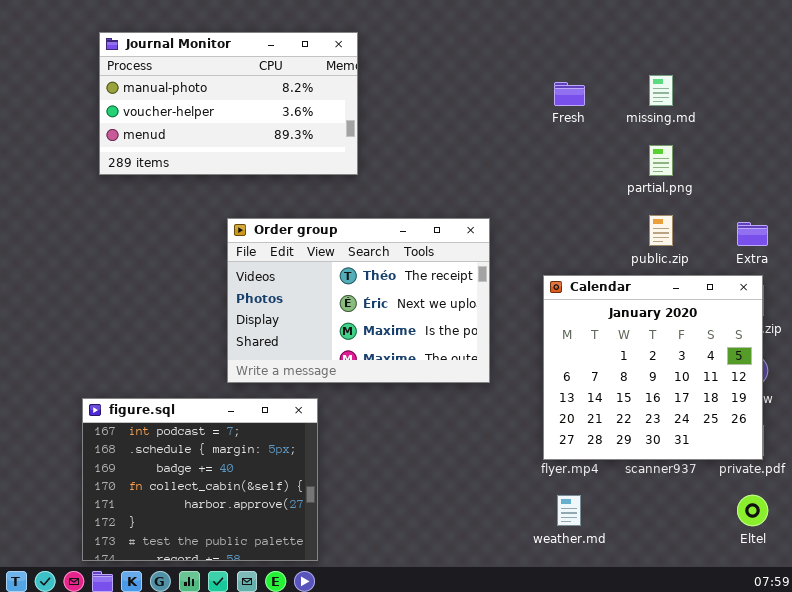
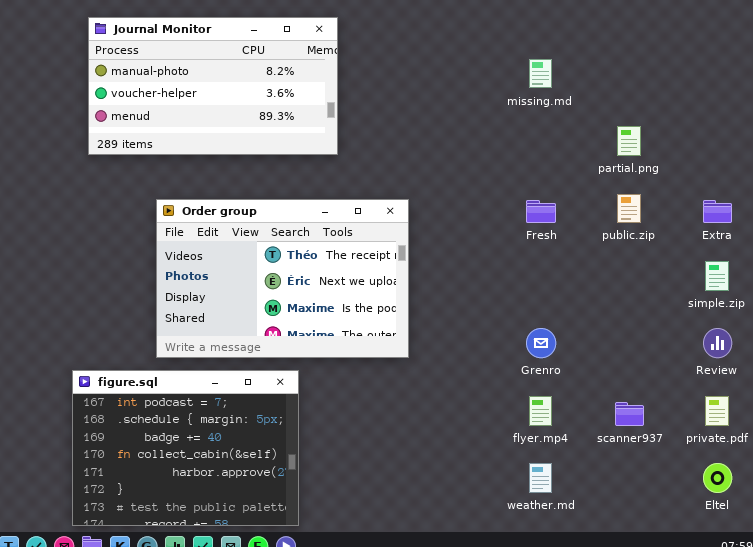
missing.md: [649,75,673,106] -> [529,59,552,88], moved
Fresh: [554,82,585,106] -> [526,200,556,223], moved
Order group: [227,218,490,383] -> [156,199,409,358], moved
Calendar: [543,275,763,460] -> none, closed

